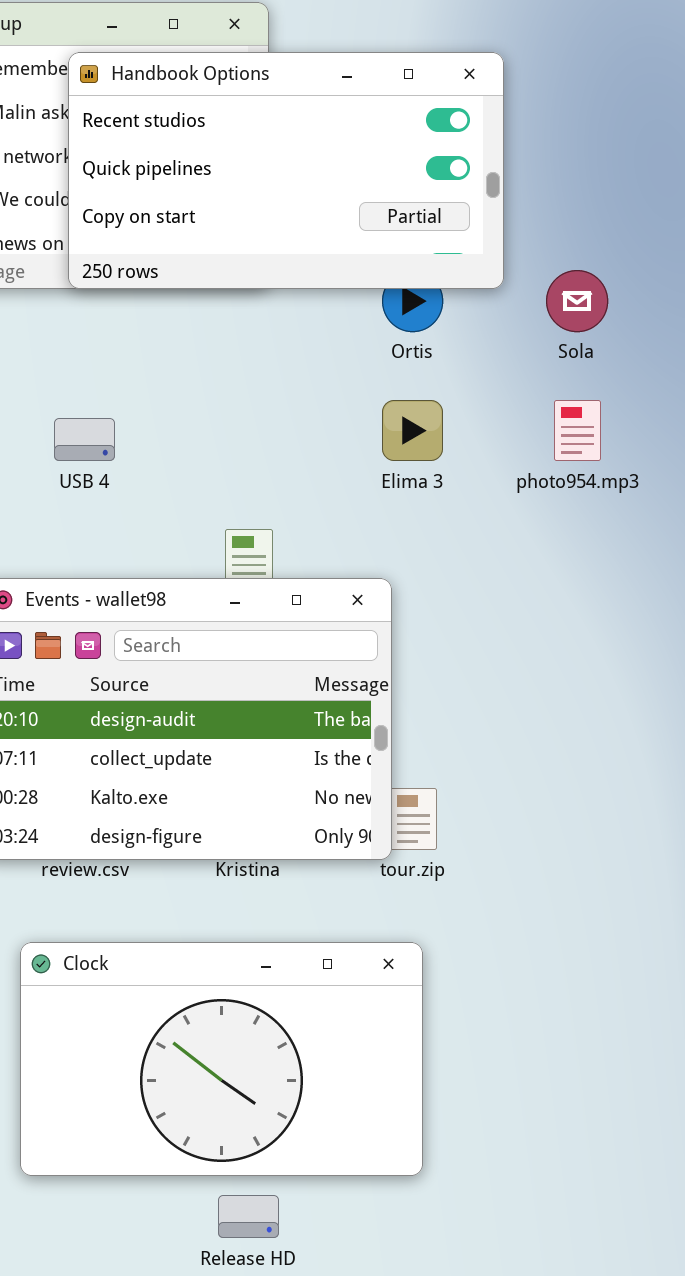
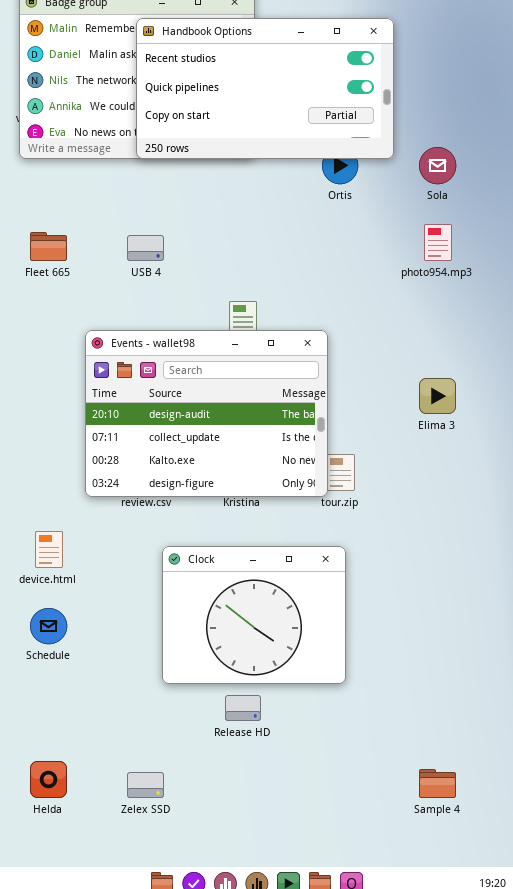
Elima 3: [382,400,443,461] -> [419,378,456,414], moved
Clock: [20,942,423,1176] -> [162,546,346,684], resized

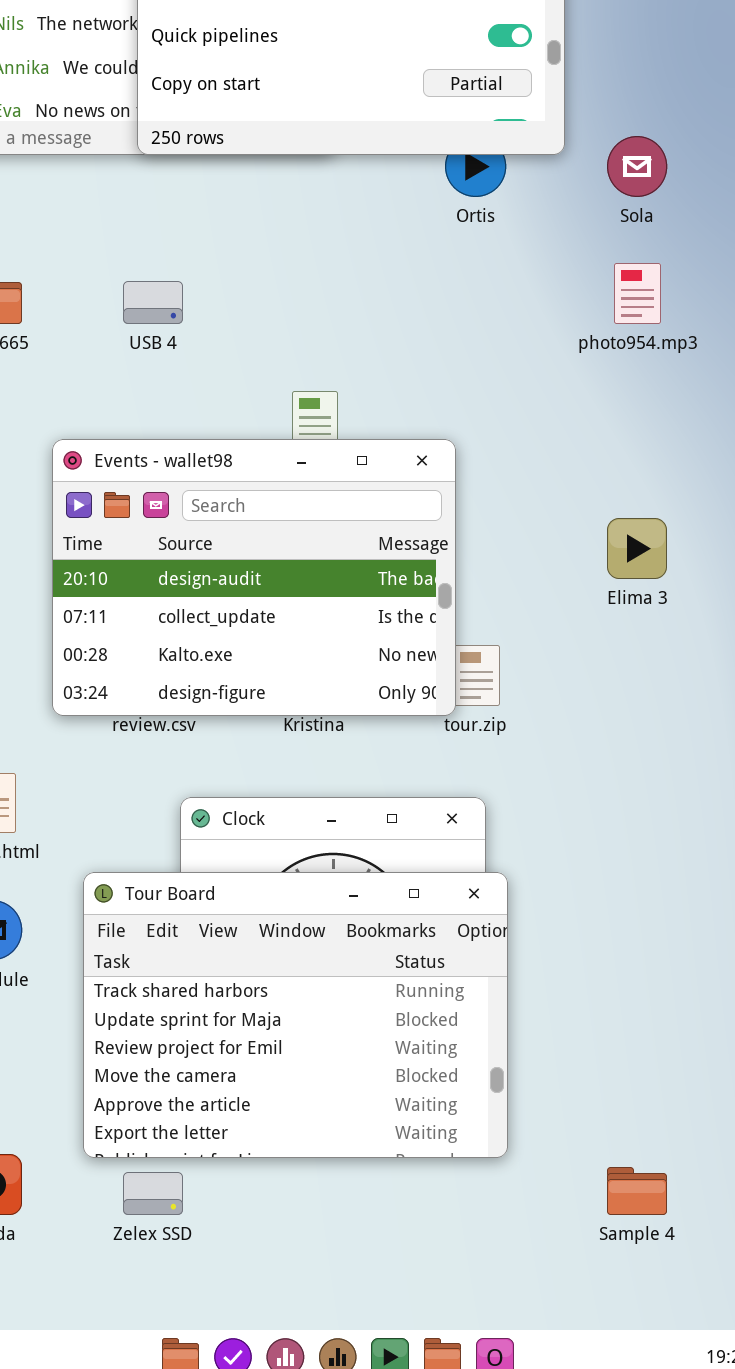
Tour Board: none -> [83,872,508,1158], opened

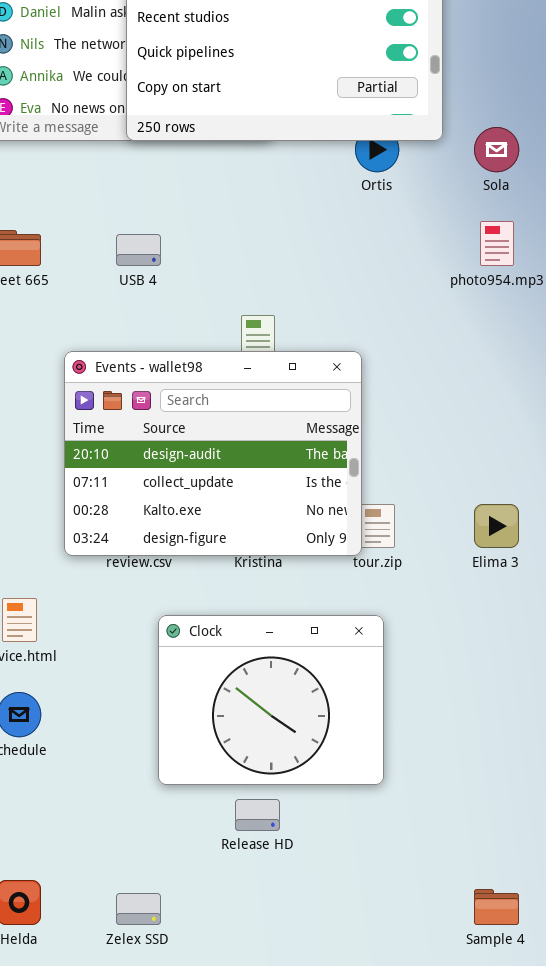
Elima 3: [607,518,667,579] -> [474,504,519,548], moved
Tour Board: [83,872,508,1158] -> none, closed

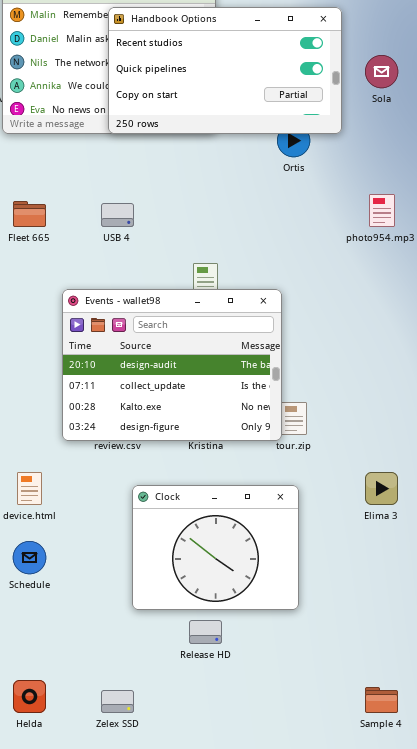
Sola: [474,127,519,172] -> [365,55,398,88], moved
Elima 3: [474,504,519,548] -> [365,472,398,505], moved

